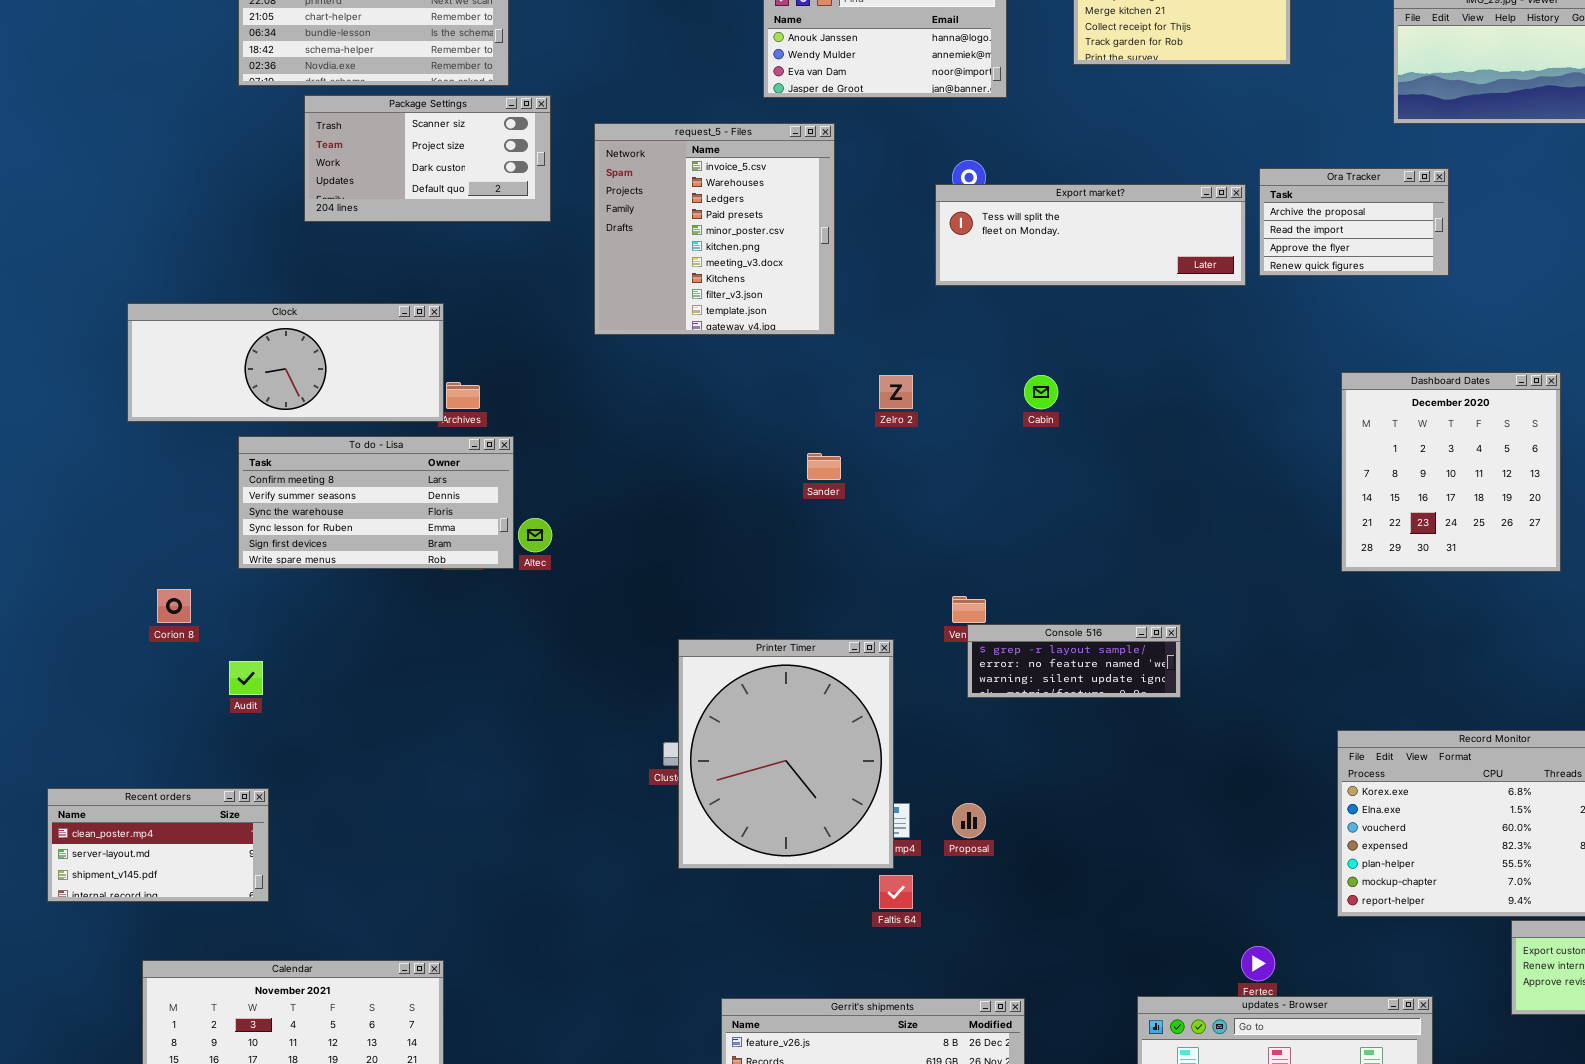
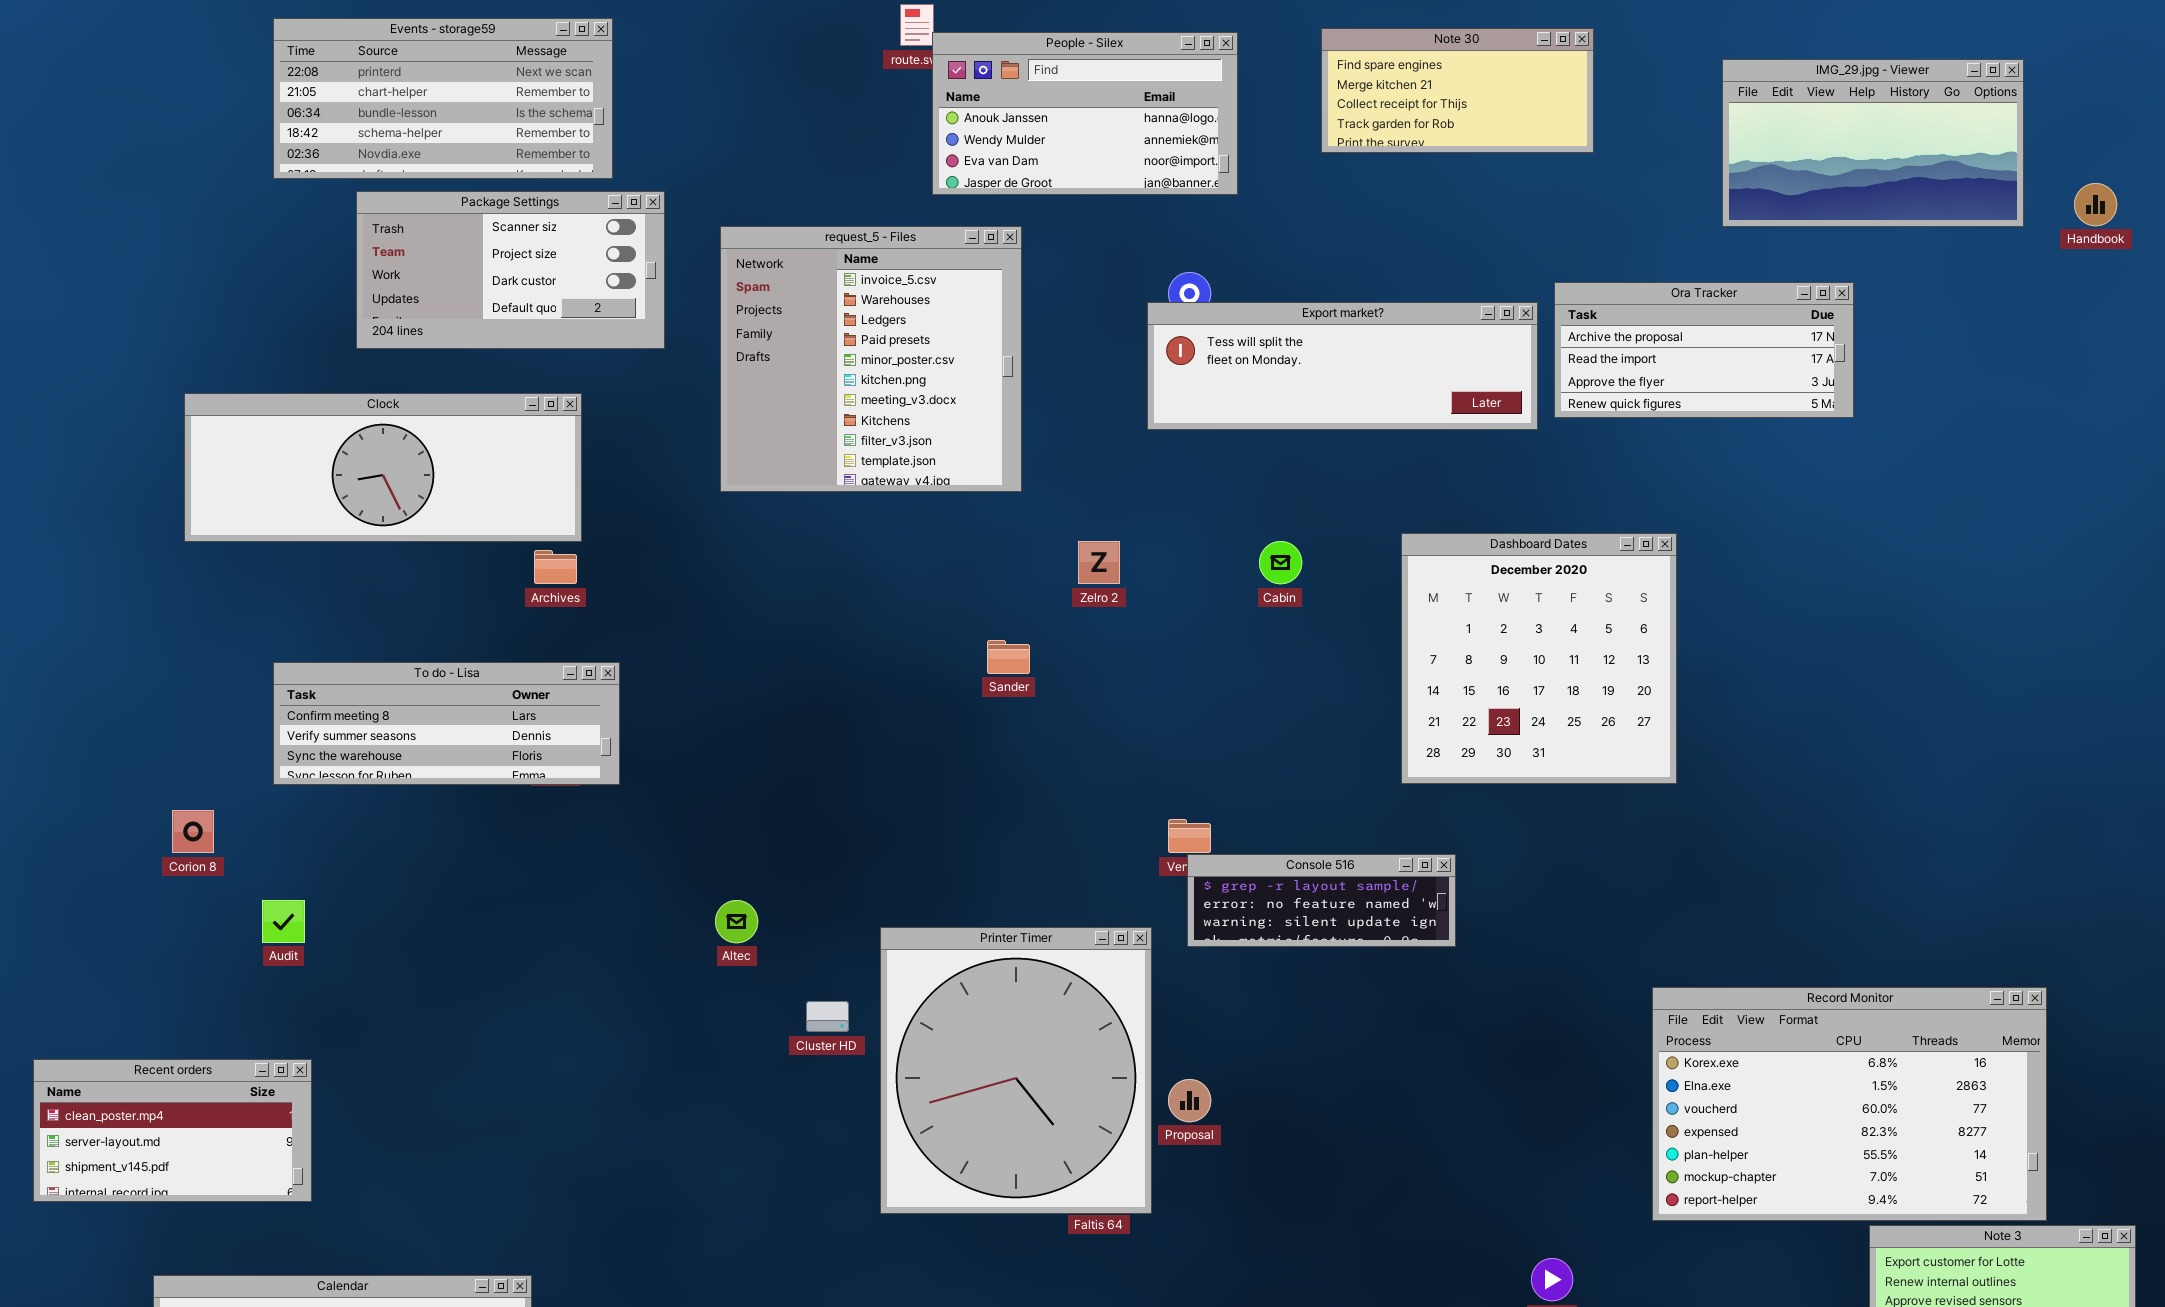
Ora Tracker: [1259,168,1449,276] -> [1554,282,1854,418], resized
Clock: [127,303,444,422] -> [184,393,582,542], moved
Dashboard Dates: [1341,372,1561,572] -> [1401,533,1677,784], moved
To do - Lisa: [238,436,514,569] -> [273,662,620,785], resized
Altec: [518,518,552,552] -> [715,900,758,943], moved
Printer Timer: [678,639,894,869] -> [880,927,1152,1214], moved

